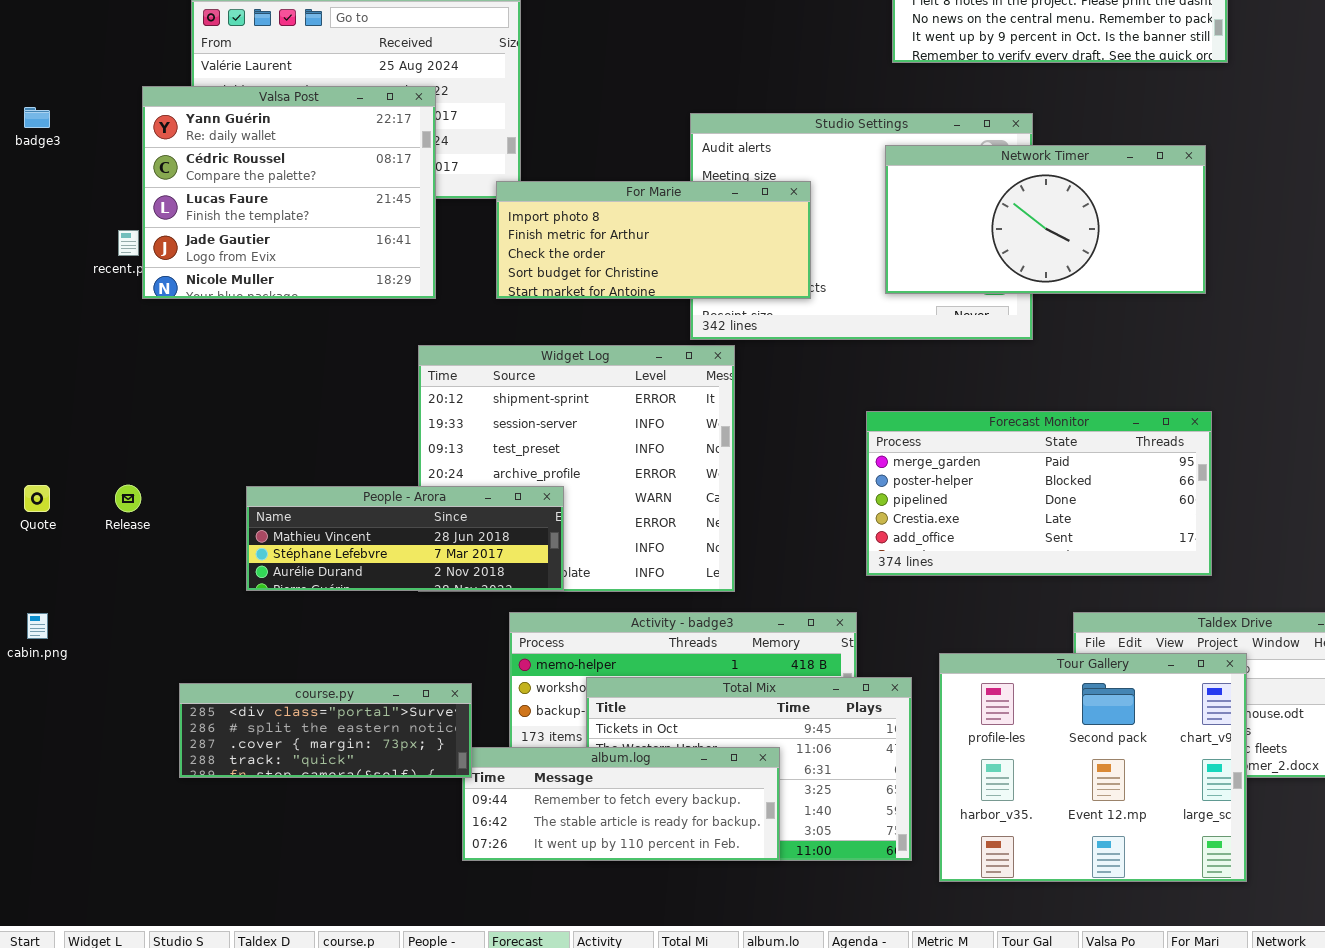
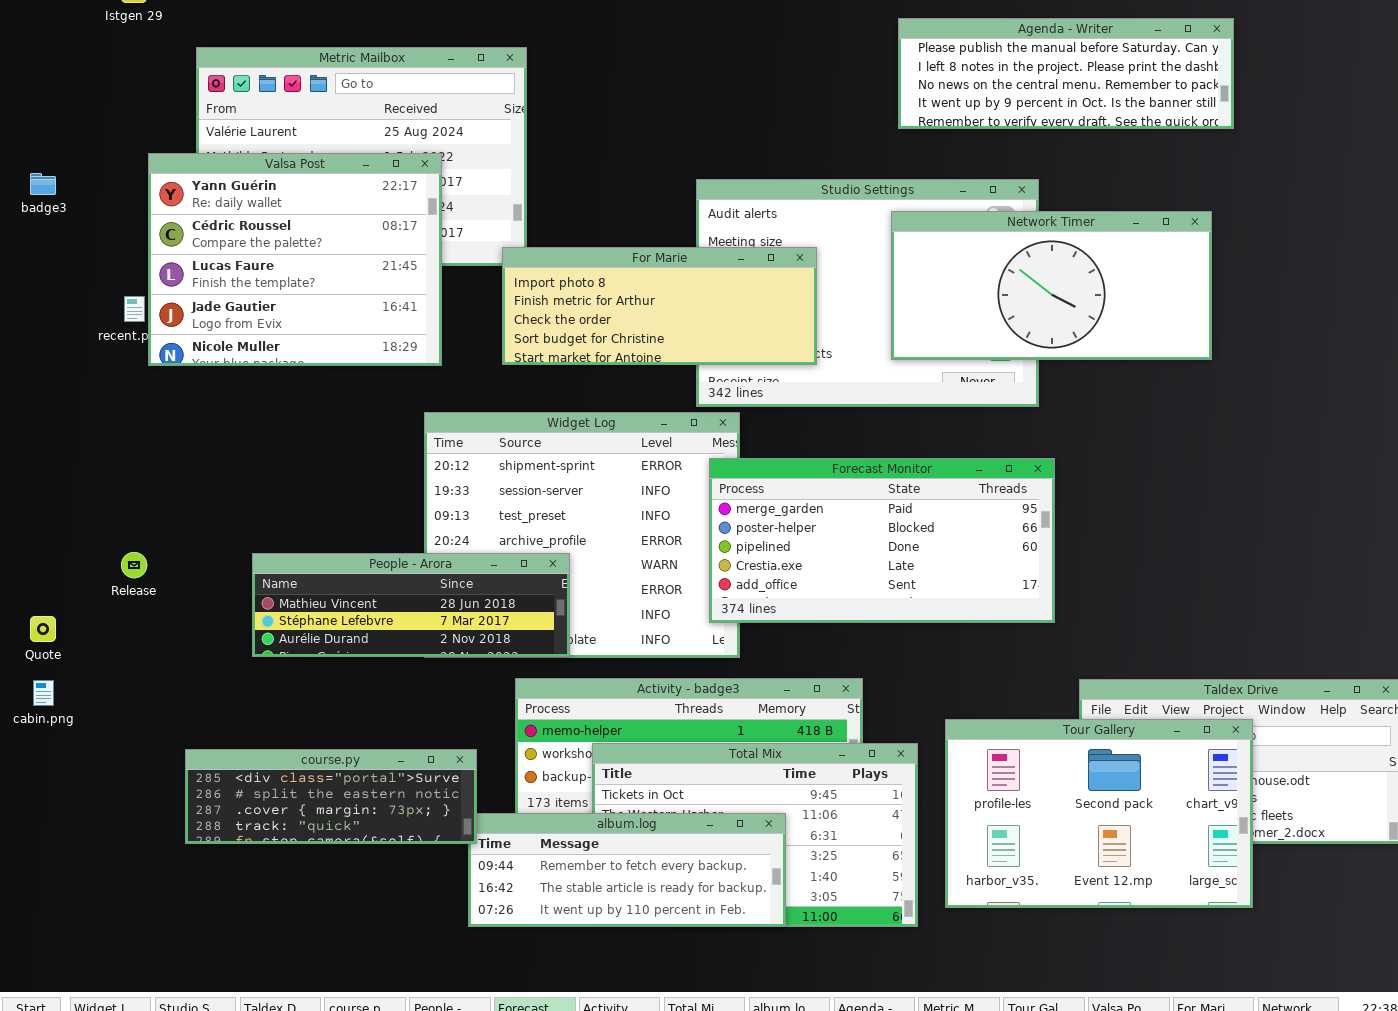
Forecast Monitor: [866,411,1212,576] -> [709,458,1055,623], moved
Quote: [24,485,50,512] -> [30,616,56,642], moved
Tour Gallery: [939,653,1247,882] -> [945,719,1253,908], resized

